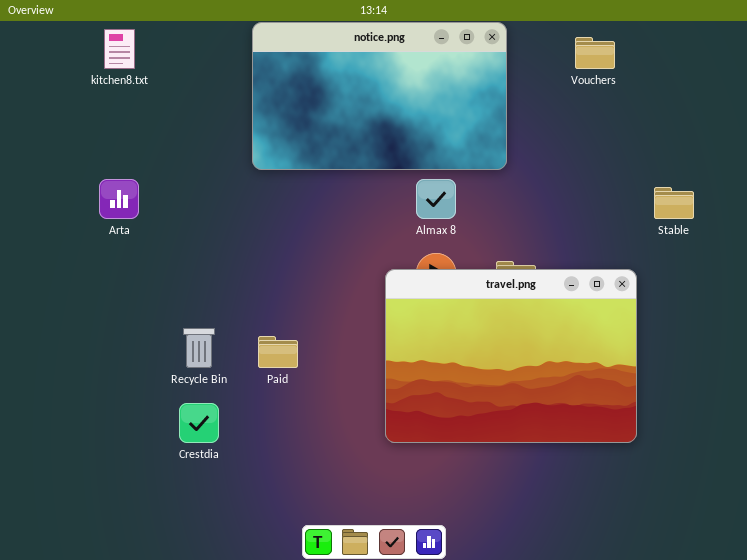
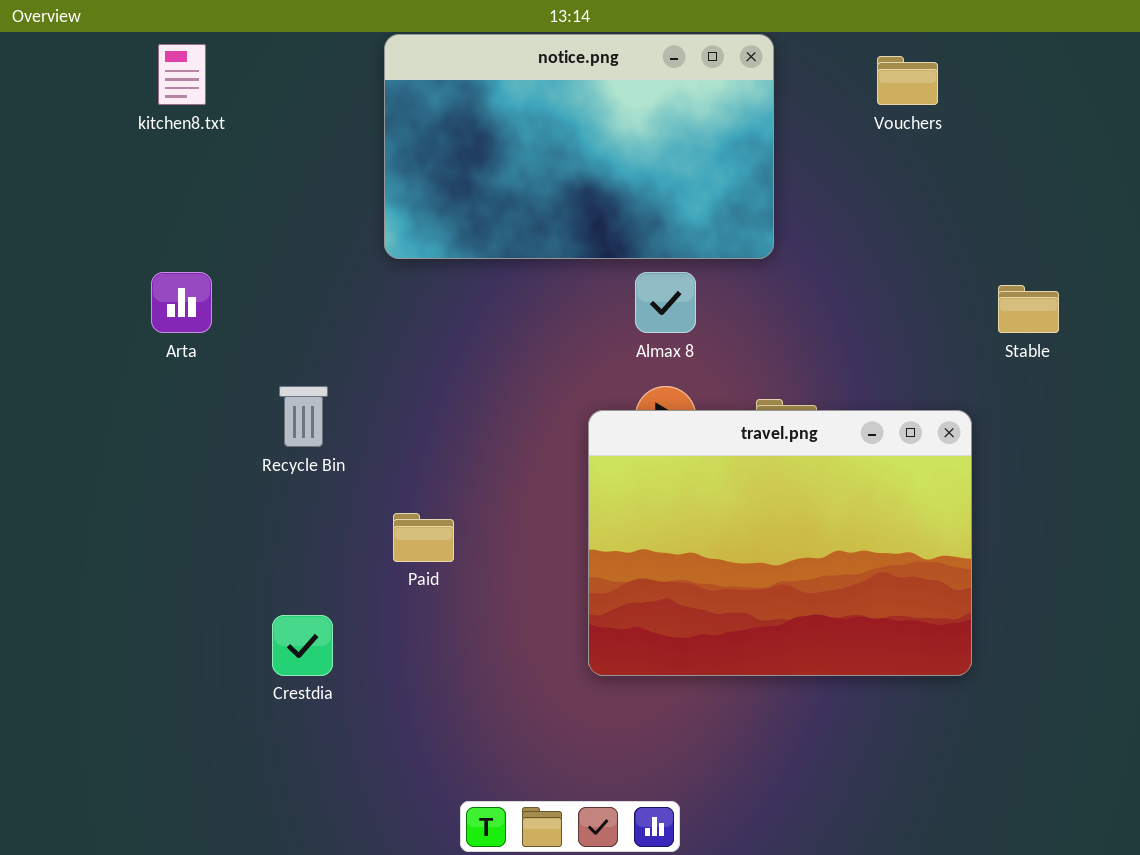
Recycle Bin: [183,328,215,368] -> [279,386,328,447], moved

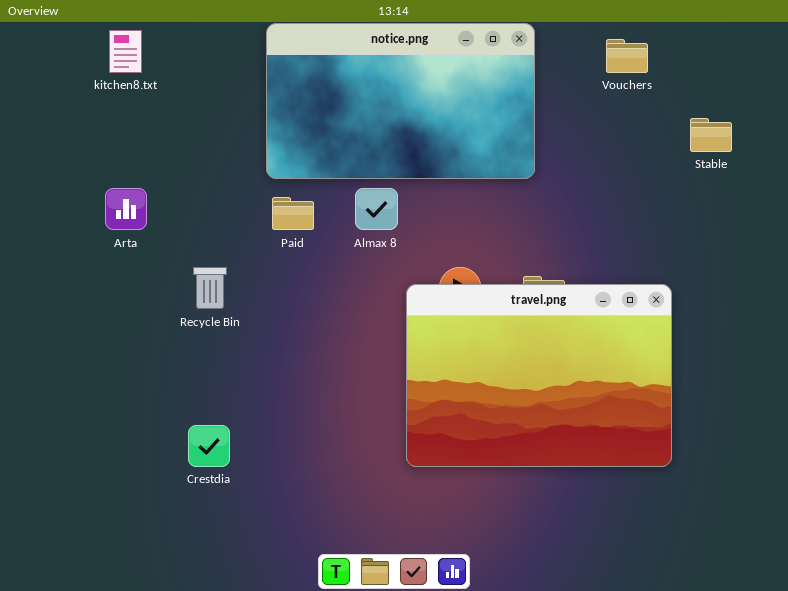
Almax 8: [635,272,696,333] -> [355,188,398,230], moved
Stable: [998,285,1059,333] -> [690,118,732,152], moved
Paid: [393,513,454,562] -> [272,197,314,230], moved

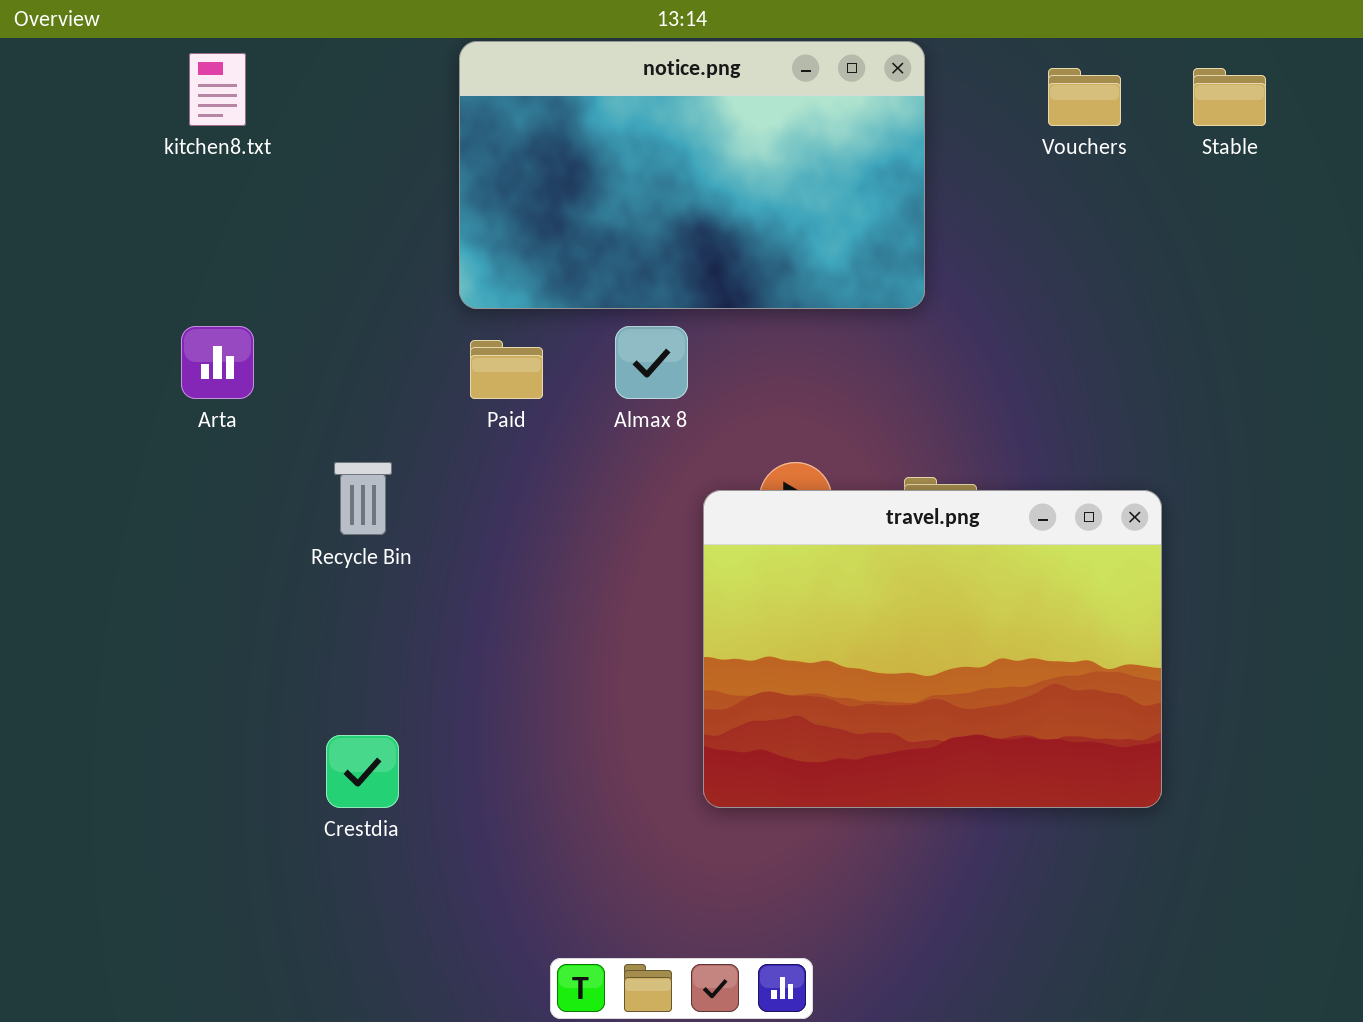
Stable: [690,118,732,152] -> [1193,68,1266,126], moved

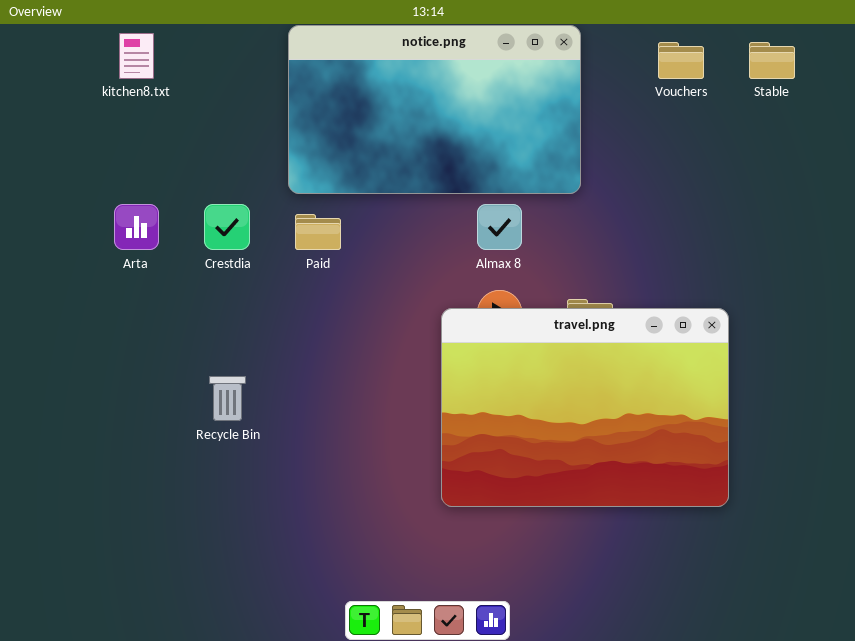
Almax 8: [615,326,688,399] -> [477,204,522,250], moved
Recycle Bin: [334,462,392,535] -> [209,376,246,421], moved
Crestdia: [326,735,399,808] -> [204,204,250,250], moved

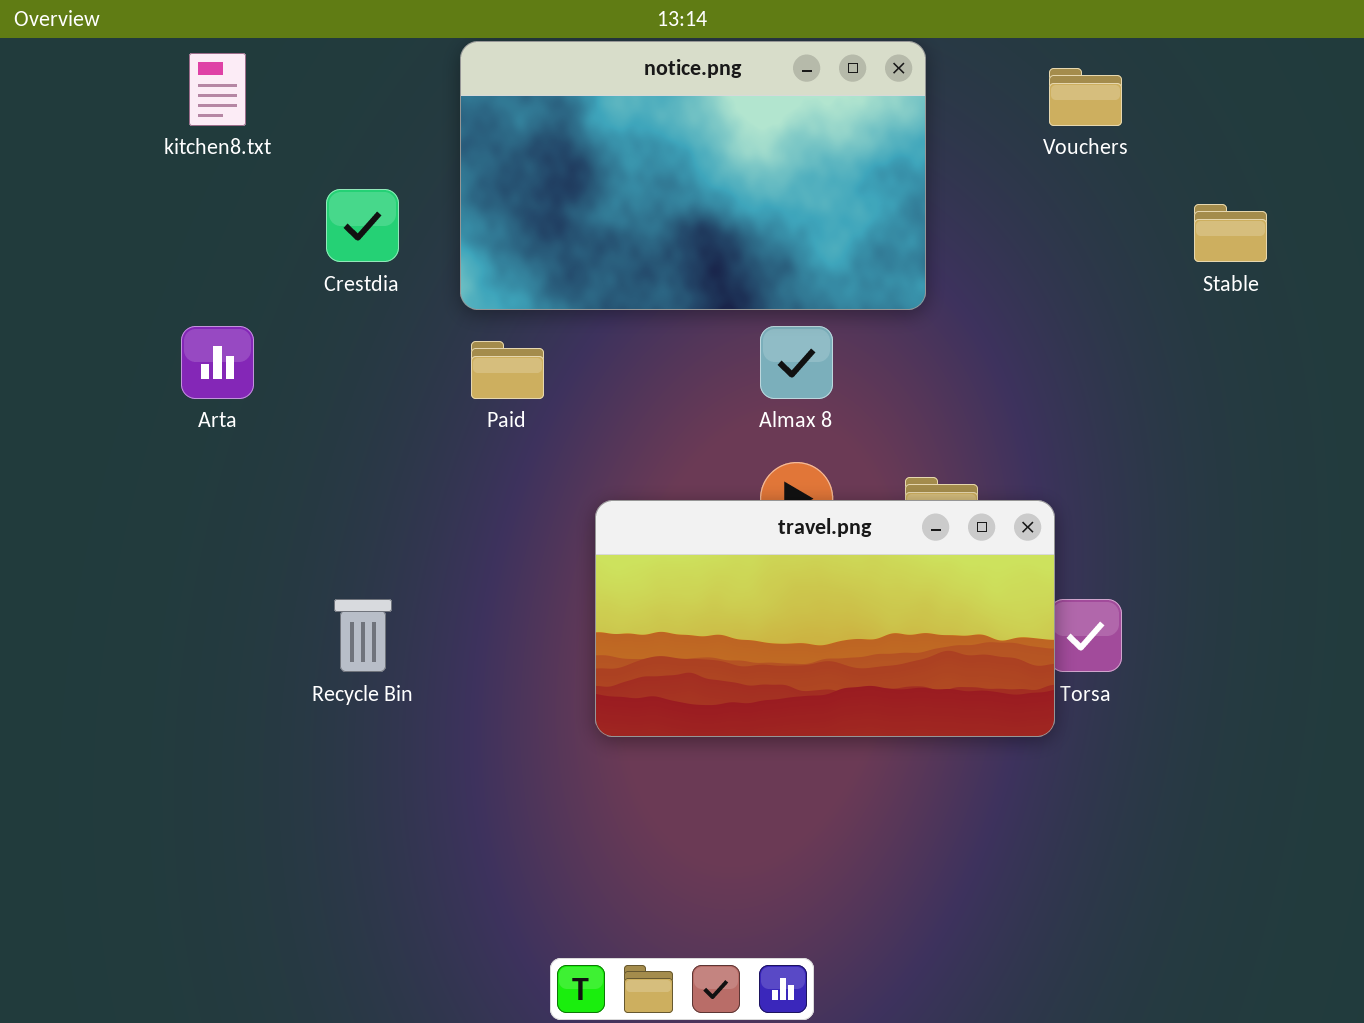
Stable: [749,42,795,79] -> [1194,204,1267,262], moved
Crestdia: [204,204,250,250] -> [326,189,399,262], moved
travel.png: [441,308,729,507] -> [595,500,1055,737], moved, resized

